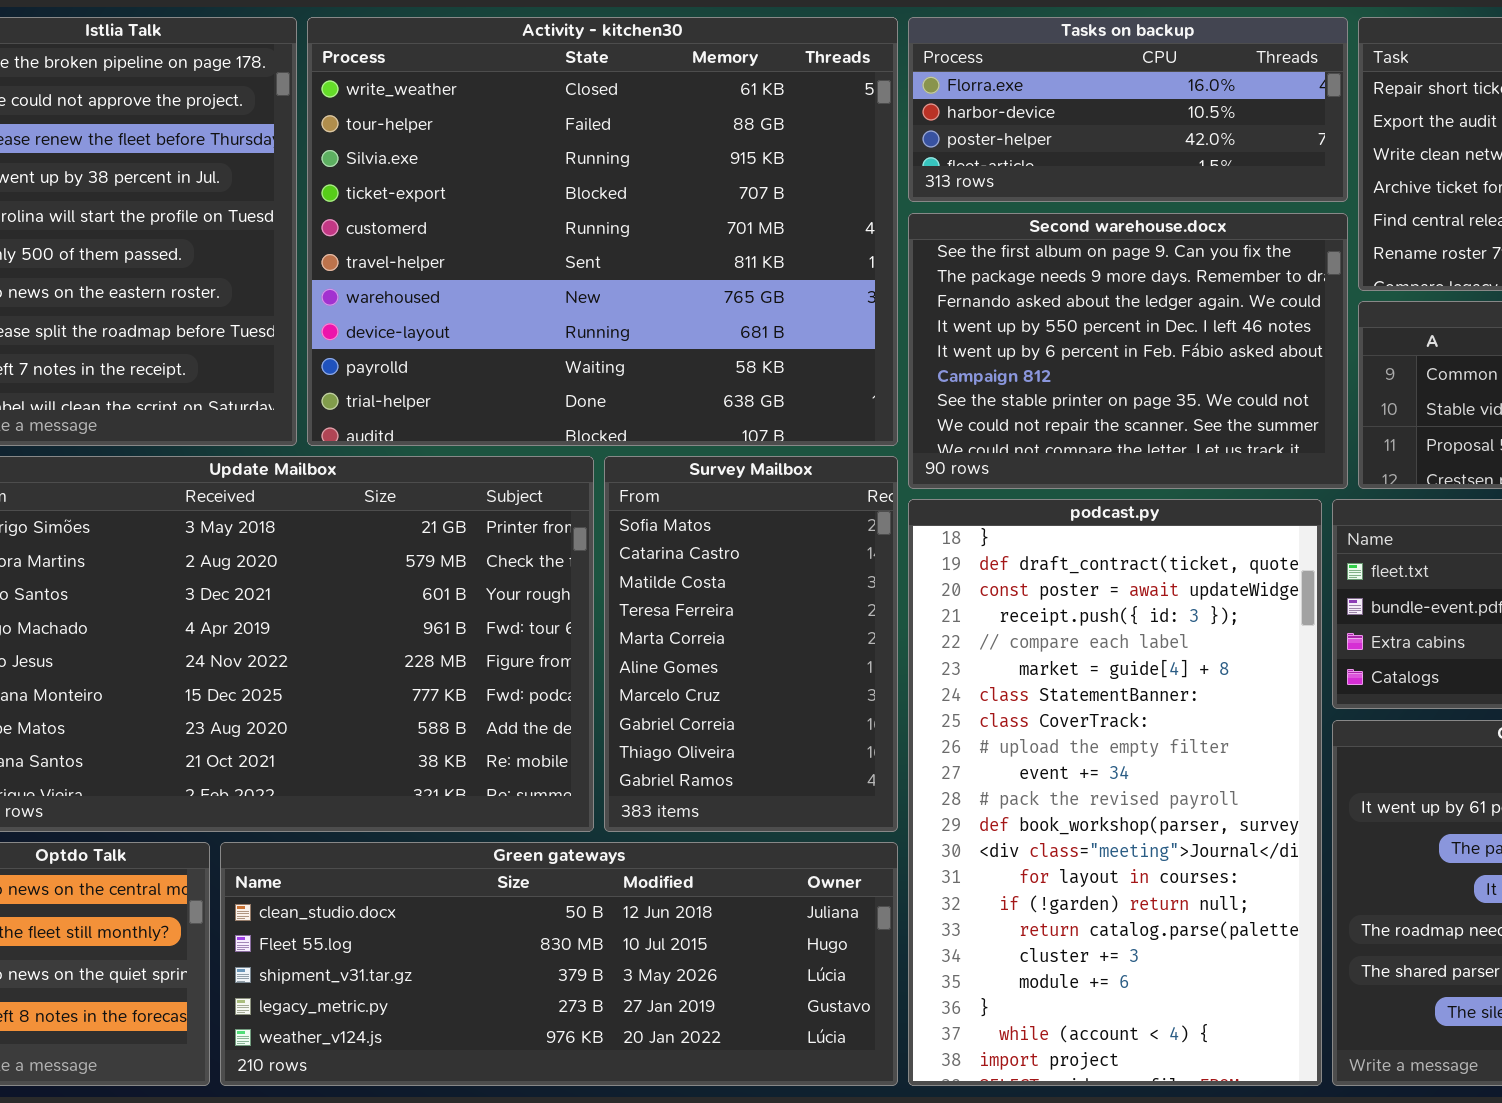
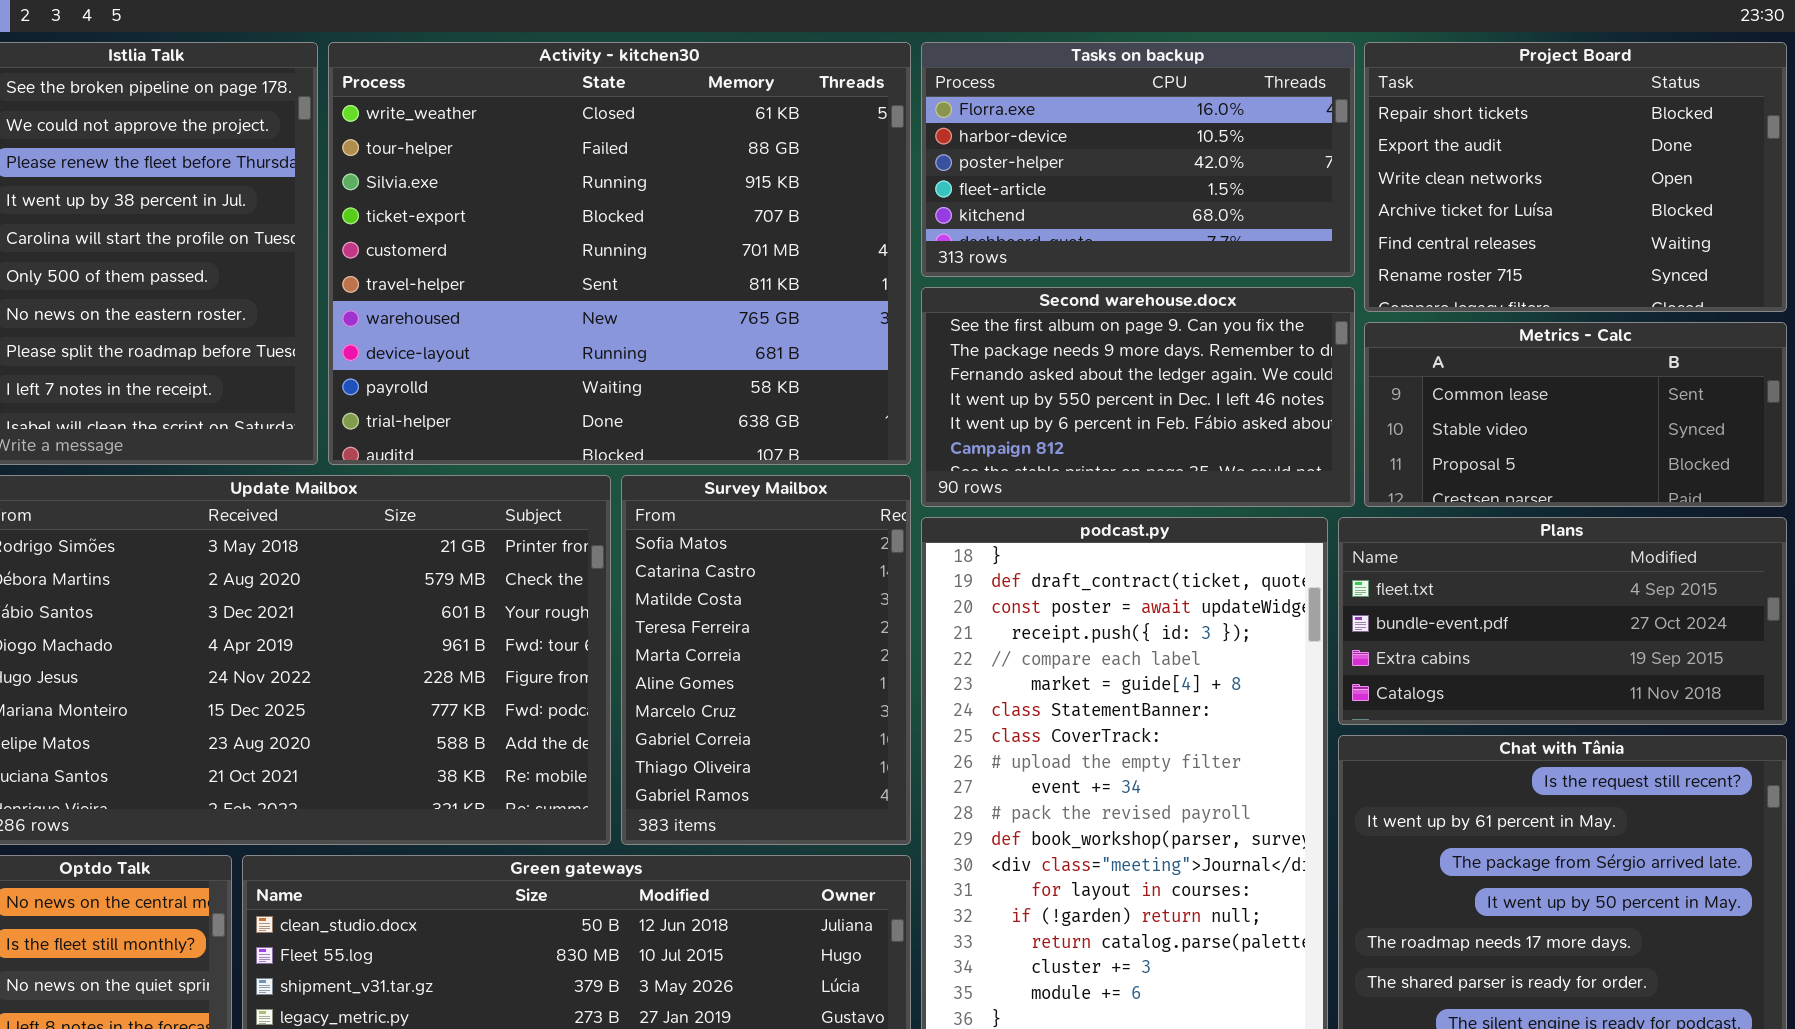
Tasks on backup: [908,17,1348,202] -> [921,42,1355,277], resized
Second warehouse.docx: [908,213,1348,489] -> [921,287,1355,507], resized

